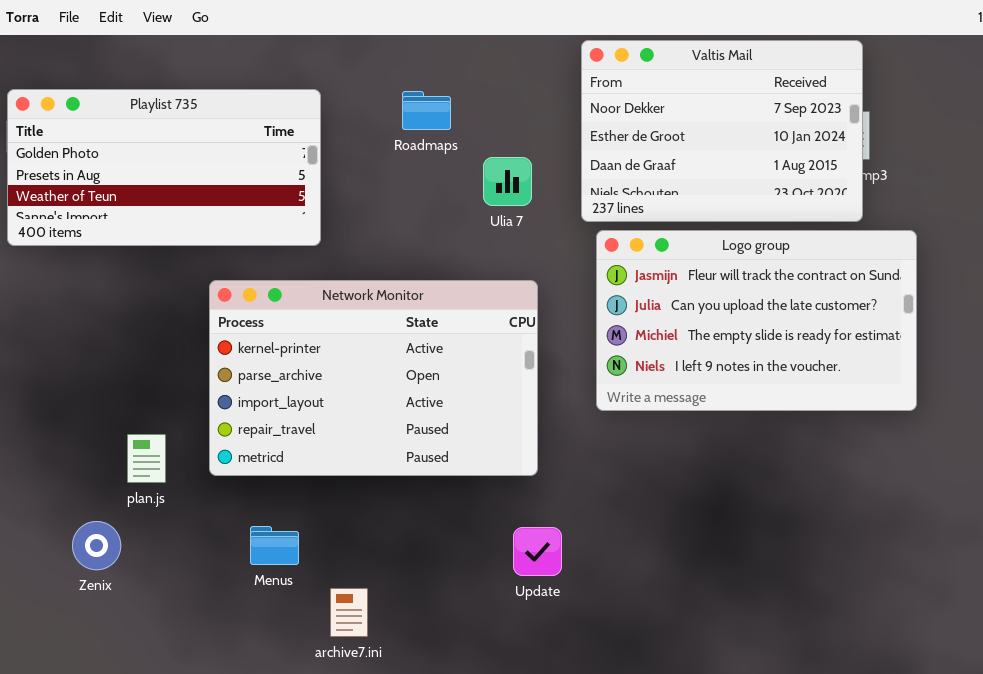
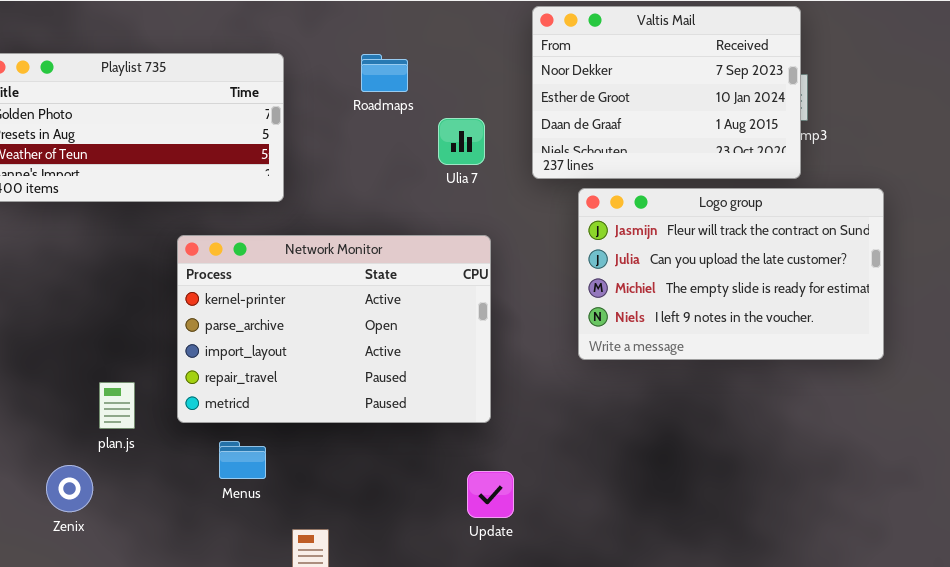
Logo group: [596,230,917,411] -> [578,188,884,360], moved
Menus: [250,526,299,565] -> [219,441,266,479], moved

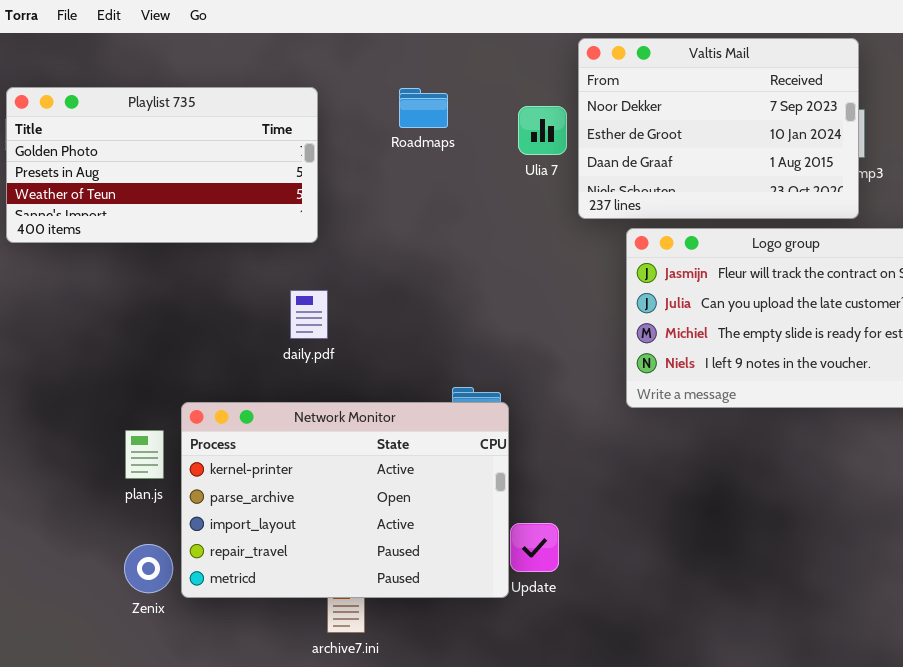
Ulia 7: [438,118,485,165] -> [518,106,567,155], moved
Network Monitor: [177,235,491,423] -> [181,402,509,598], moved
Zenix: [46,465,93,512] -> [124,544,173,593], moved

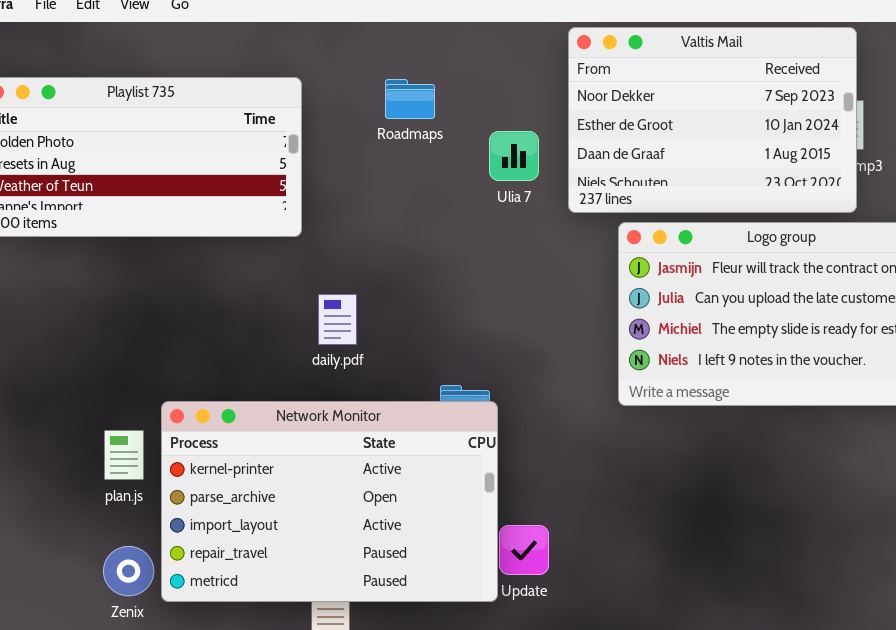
Ulia 7: [518,106,567,155] -> [489,131,539,181], moved
daily.pdf: [290,290,328,339] -> [318,294,357,345], moved

